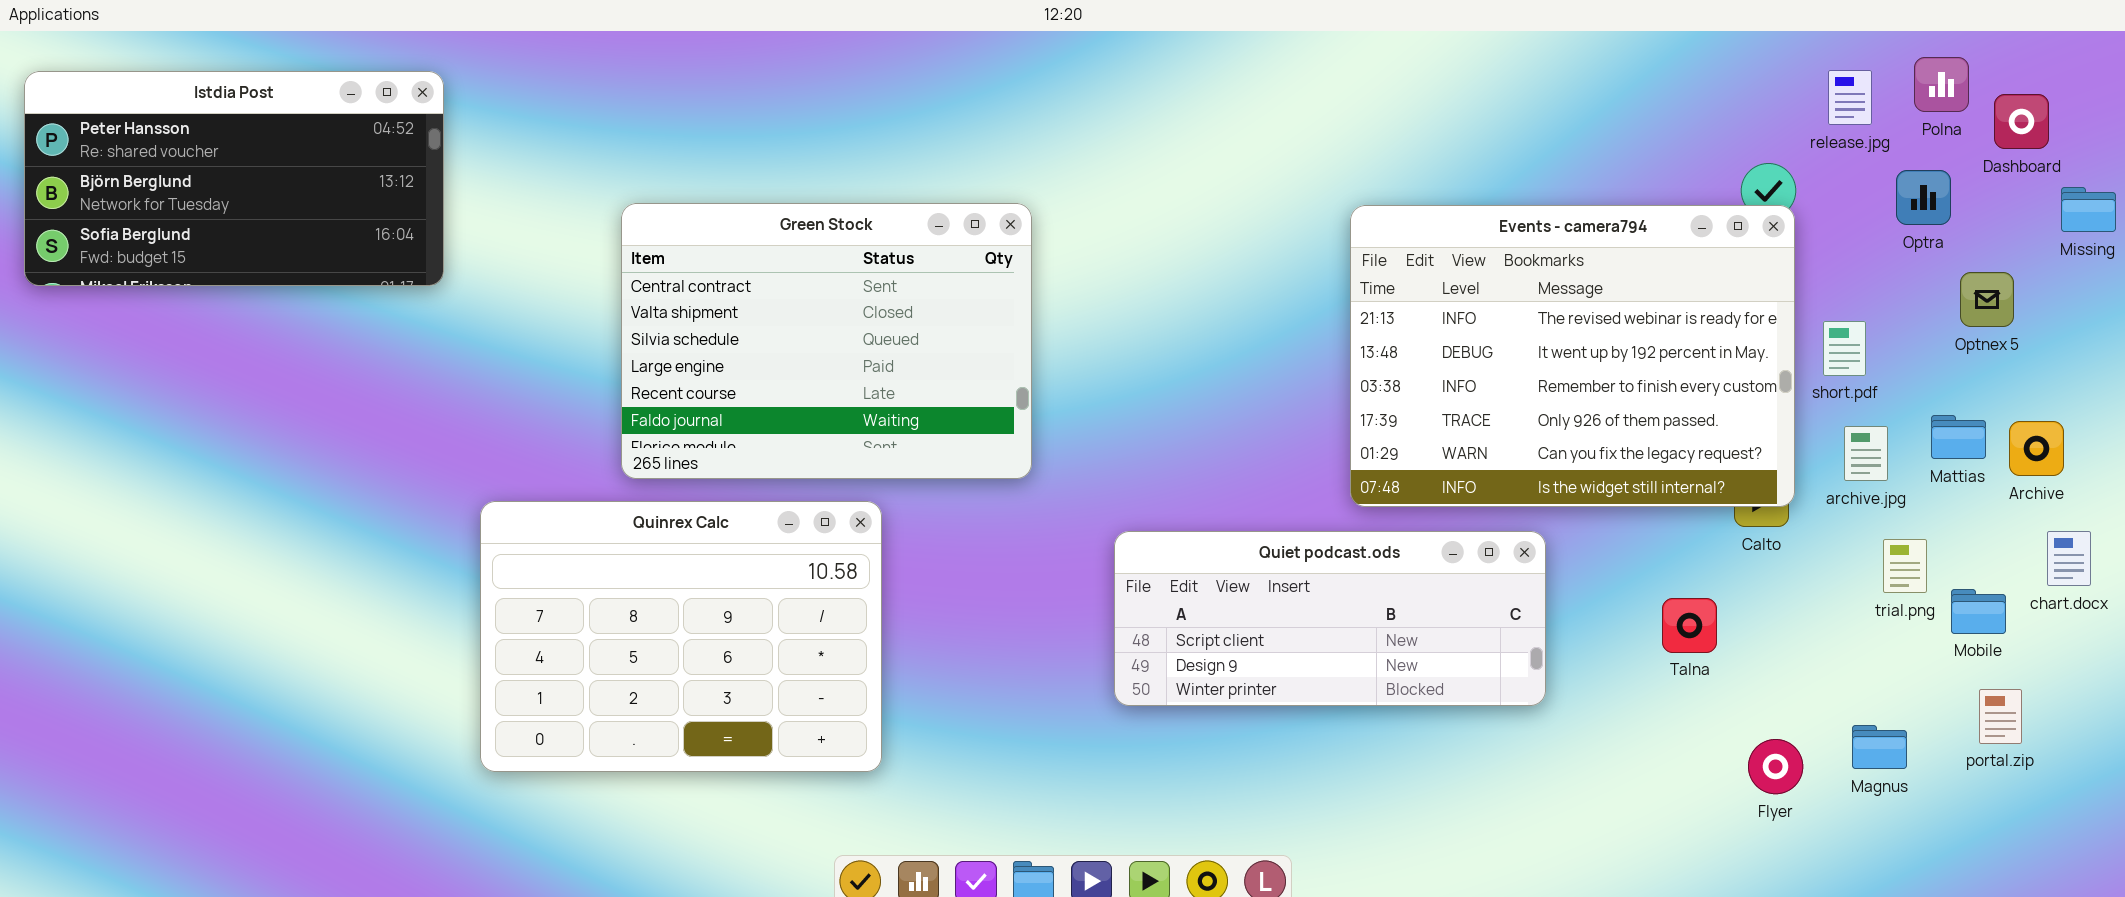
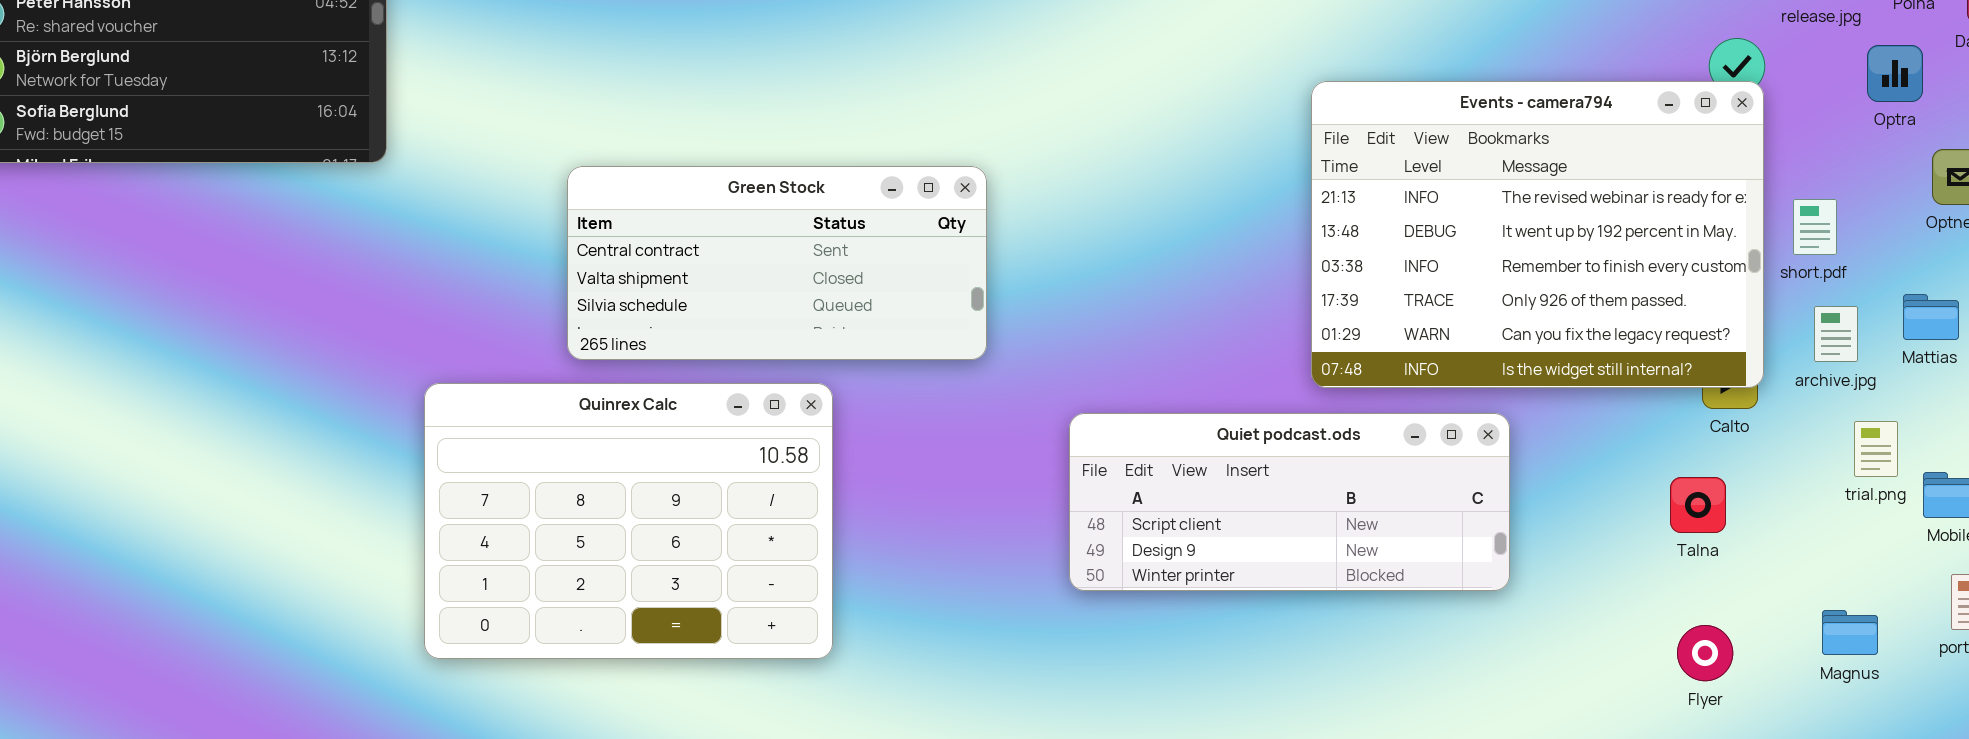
Green Stock: [621,203,1032,479] -> [567,166,987,360], resized
Talna: [1662,598,1717,653] -> [1670,477,1726,533], moved
Flyer: [1748,739,1803,794] -> [1677,625,1733,681], moved

